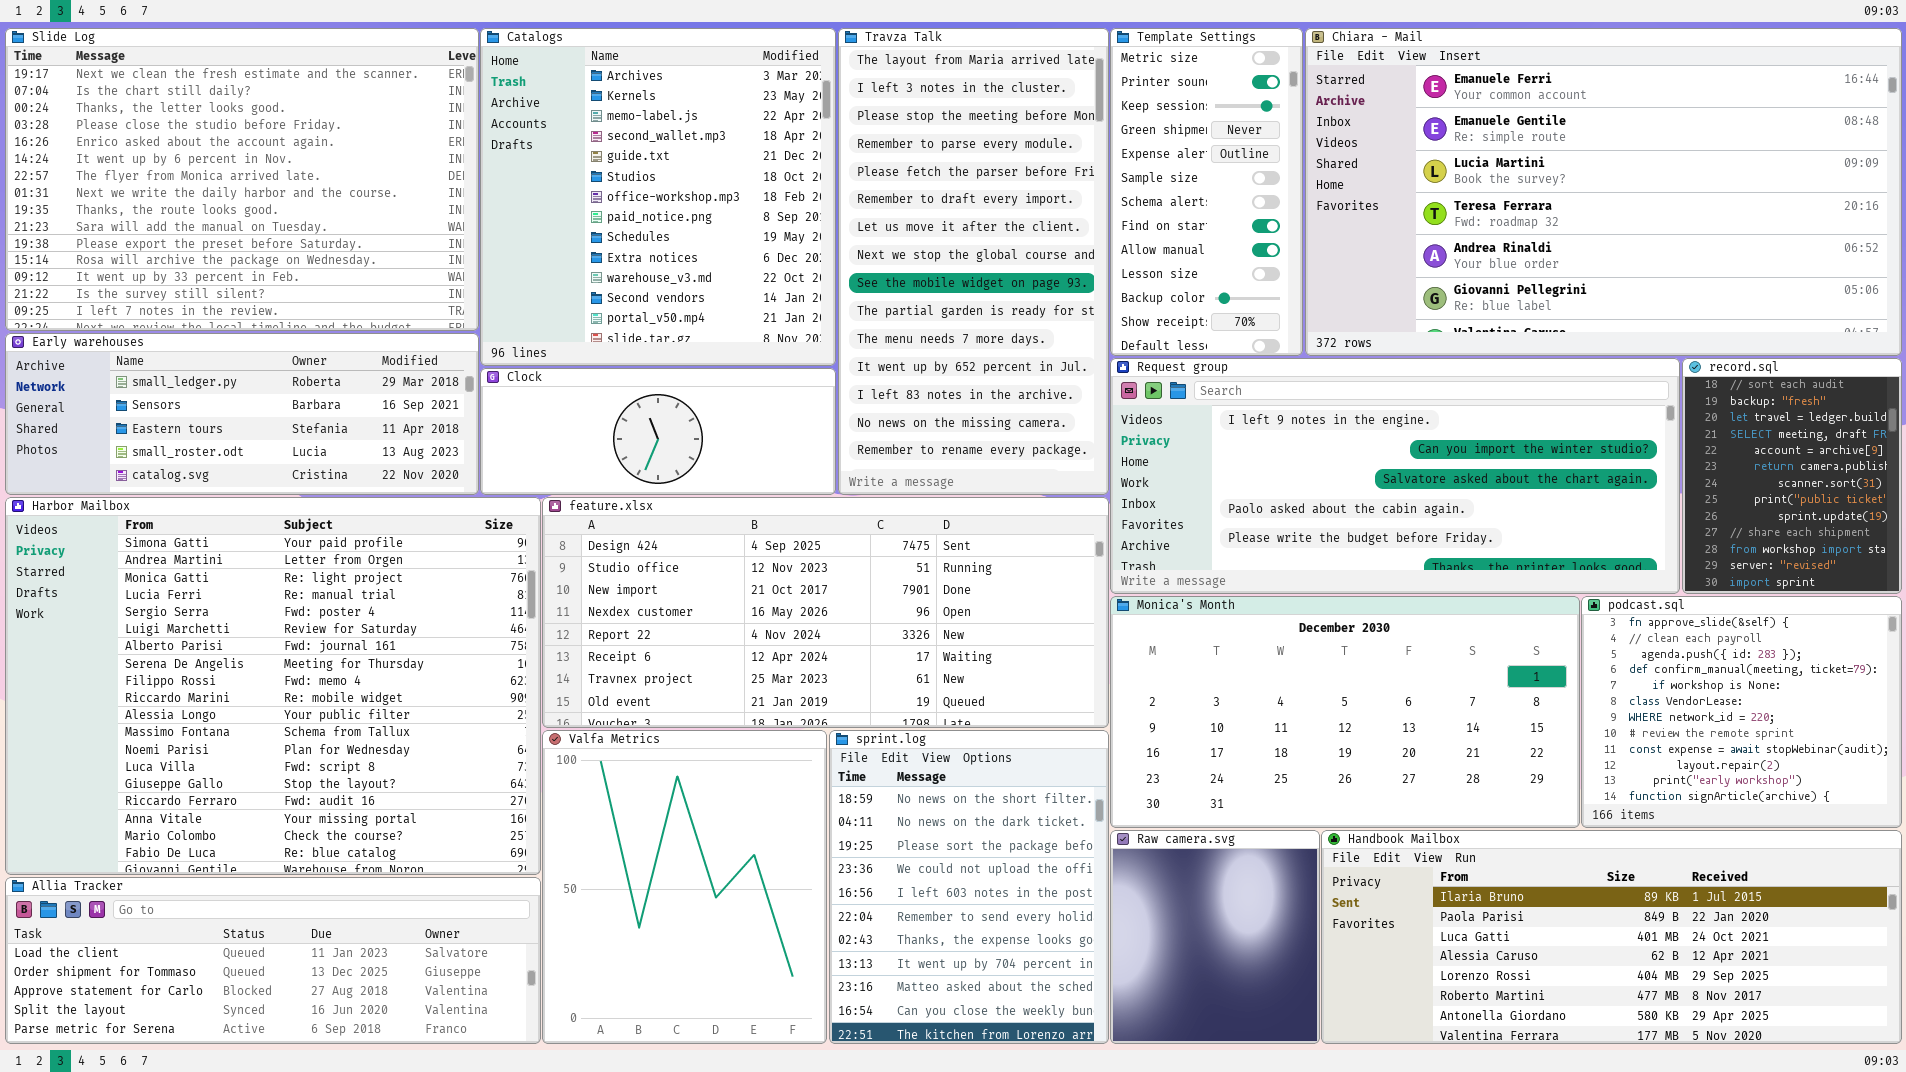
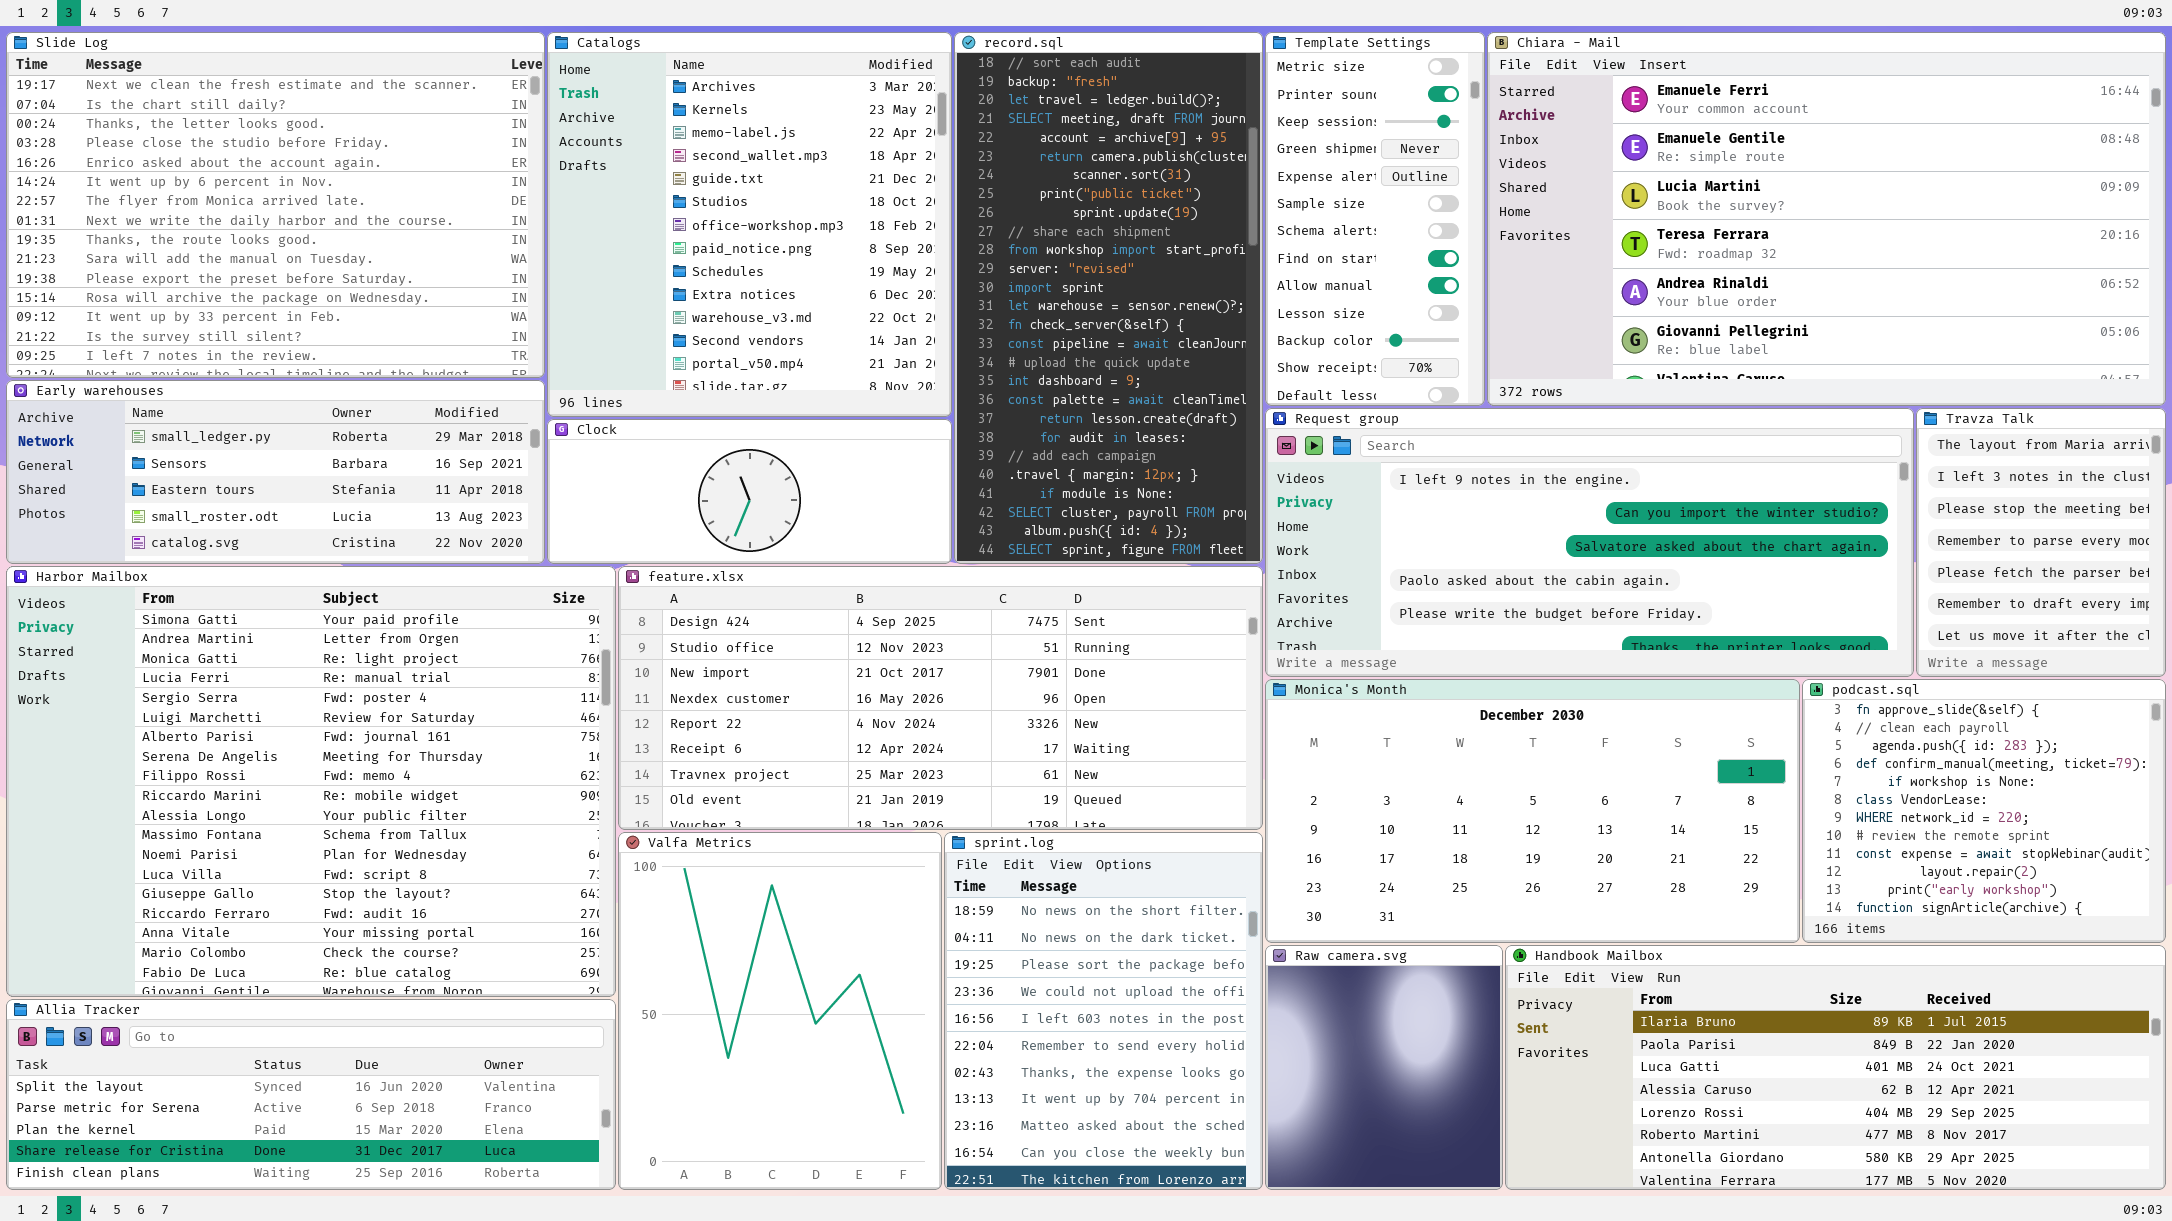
Travza Talk: [838,28,1109,495] -> [1916,408,2166,677], moved, resized
record.sql: [1682,358,1902,594] -> [954,32,1263,564], moved, resized
Allia Tracker: [5,877,541,1044] -> [6,999,616,1190], scrolled down 3 rows

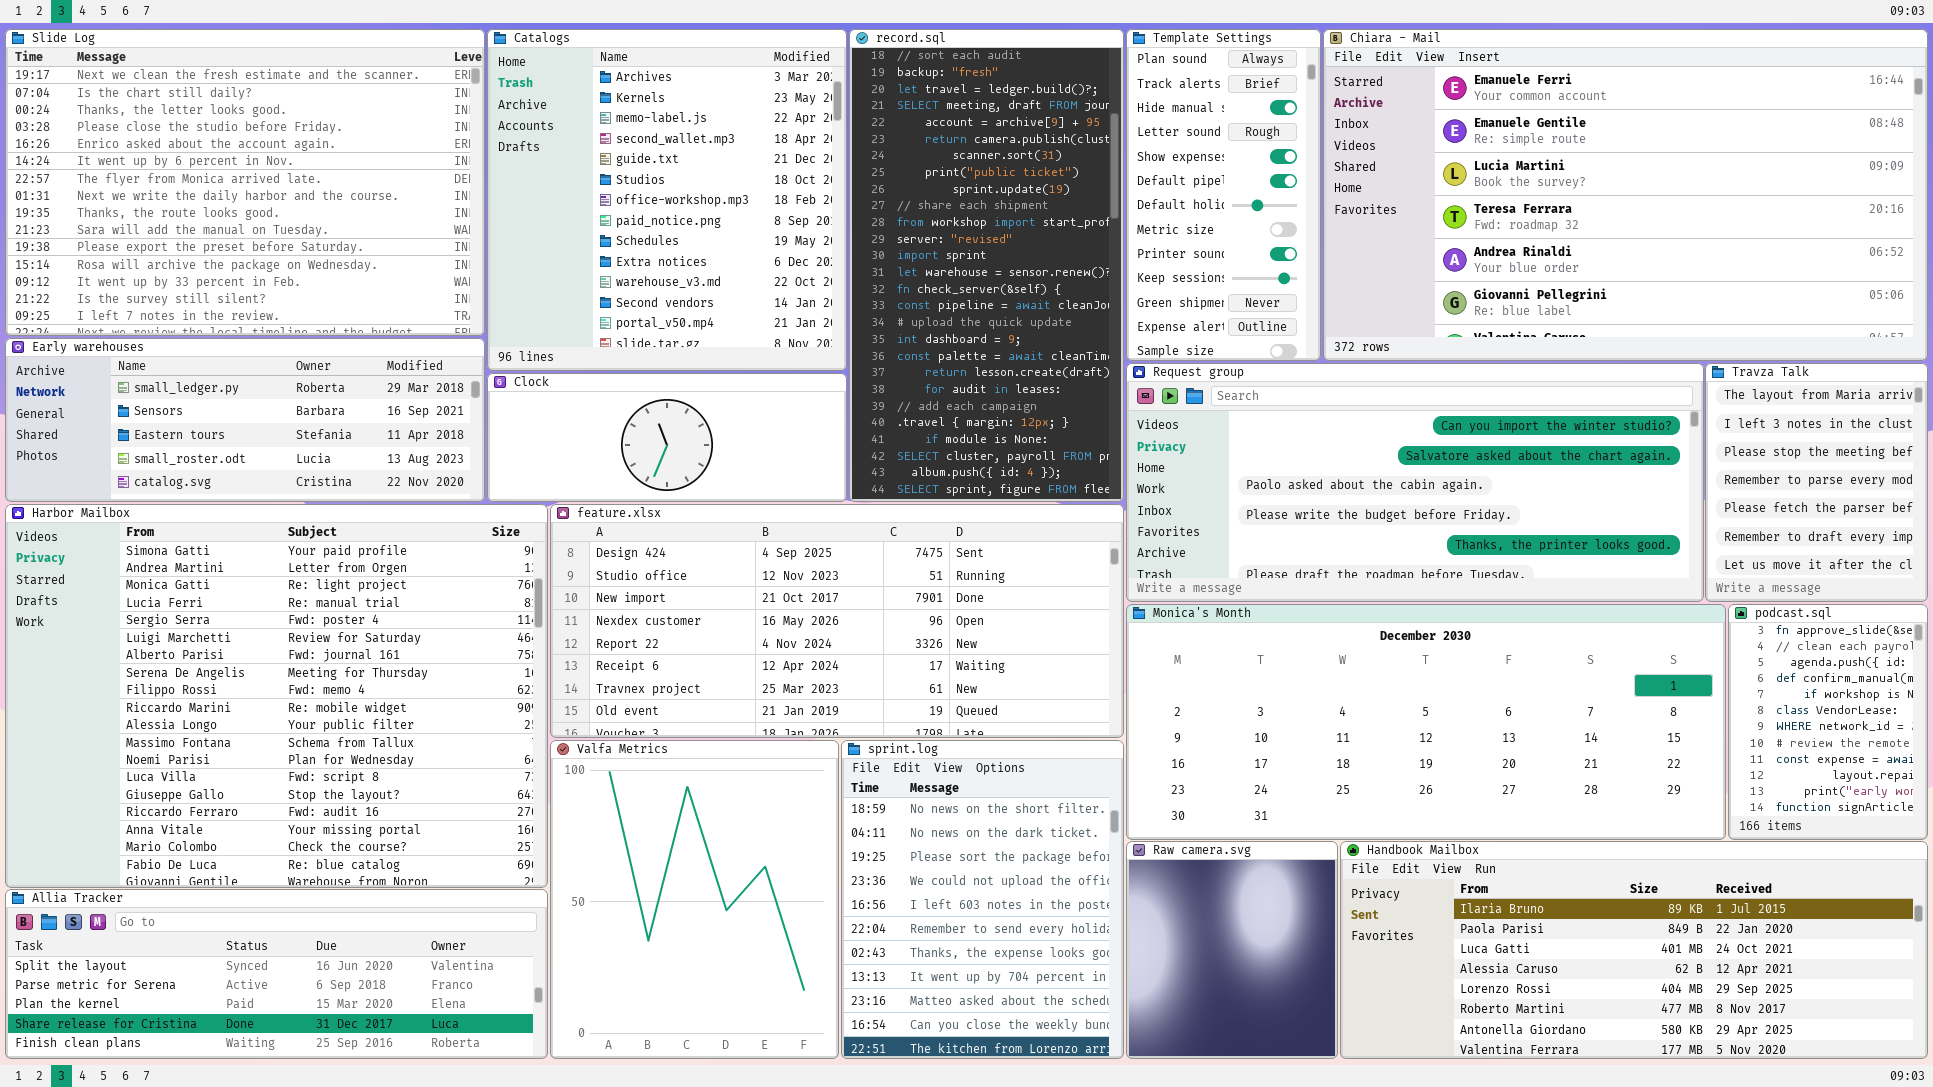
Template Settings: [1265,32,1485,406] -> [1126,29,1321,361], scrolled up 7 rows
Request group: [1265,408,1914,677] -> [1126,363,1704,602], scrolled down 1 row
Monica's Month: [1265,679,1800,943] -> [1126,604,1726,840], resized
podcast.sql: [1802,679,2166,943] -> [1728,604,1928,840], resized

